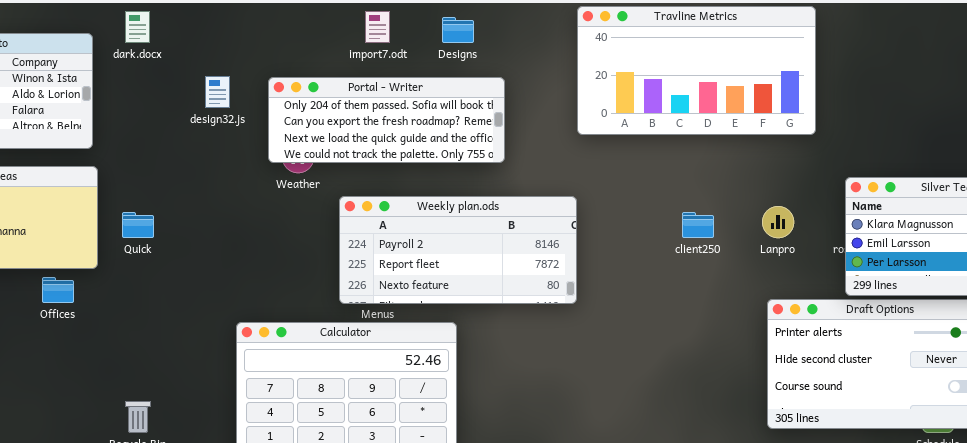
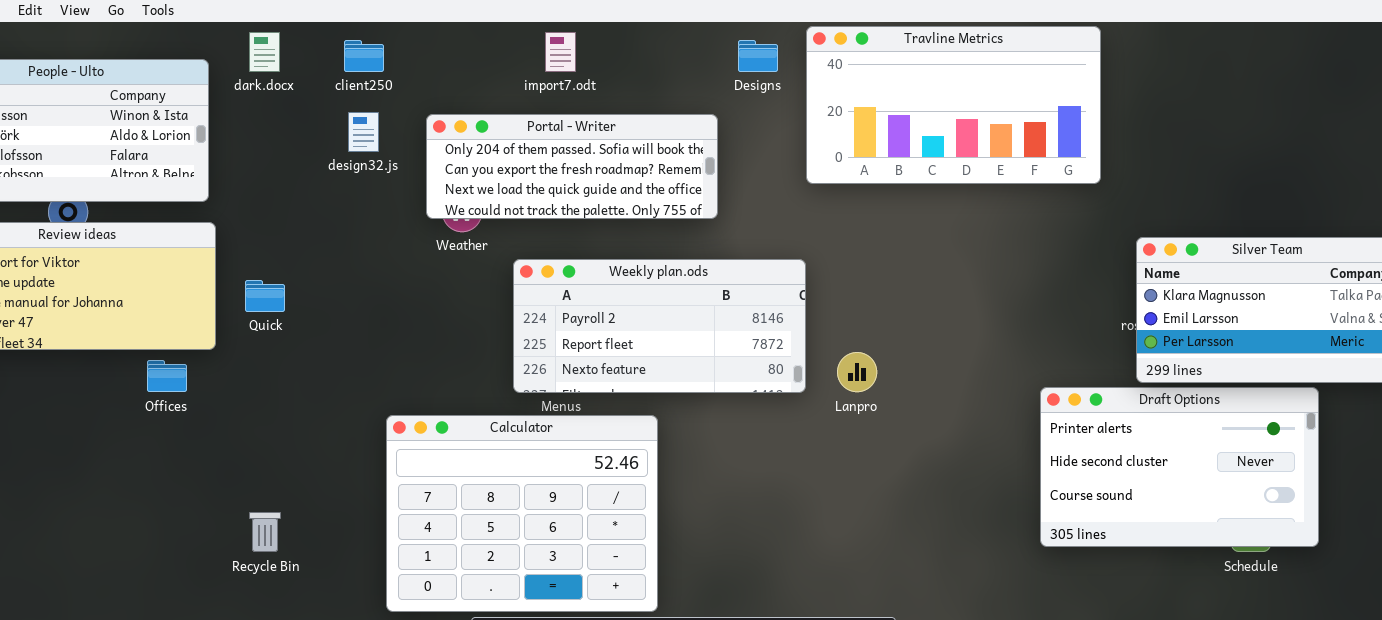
Designs: [442,17,474,43] -> [738,40,778,72], moved
Lanpro: [762,206,794,238] -> [837,352,877,392], moved
client250: [682,212,714,238] -> [344,40,384,72], moved

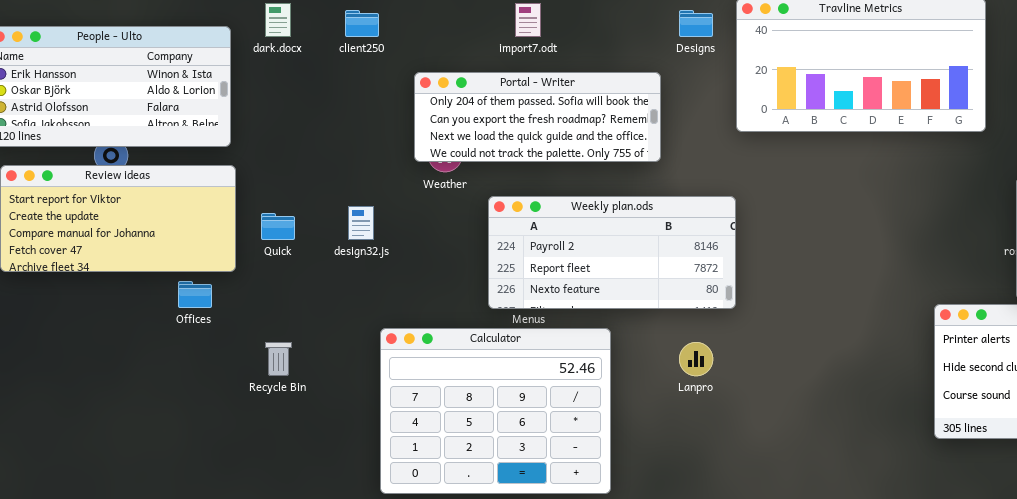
design32.js: [348,112,379,152] -> [348,206,374,240], moved
Lanpro: [837,352,877,392] -> [679,342,713,376], moved
Recycle Bin: [249,512,281,552] -> [265,342,292,376], moved

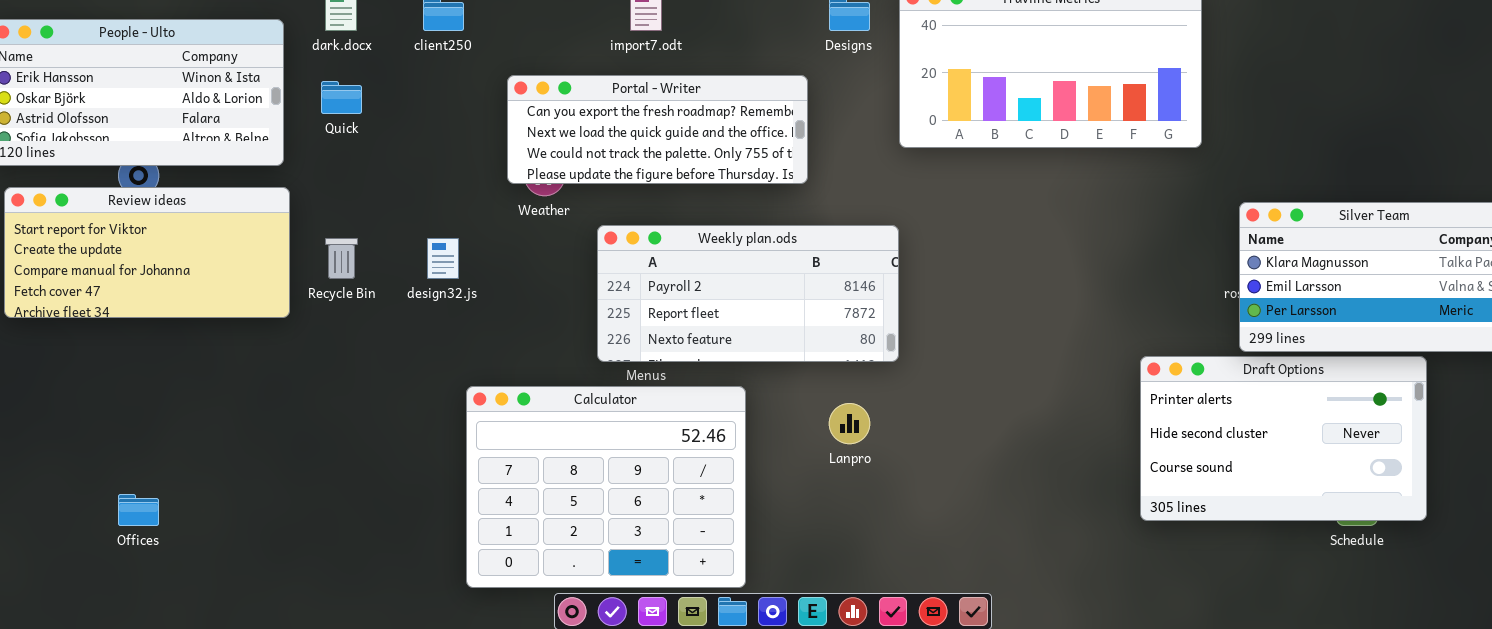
Portal - Writer: [414,72,661,162] -> [507,75,808,184], scrolled down 1 row
Quick: [261,213,295,240] -> [321,81,362,114], moved
Offices: [178,281,212,308] -> [118,494,159,526], moved
Recycle Bin: [265,342,292,376] -> [325,238,358,279], moved

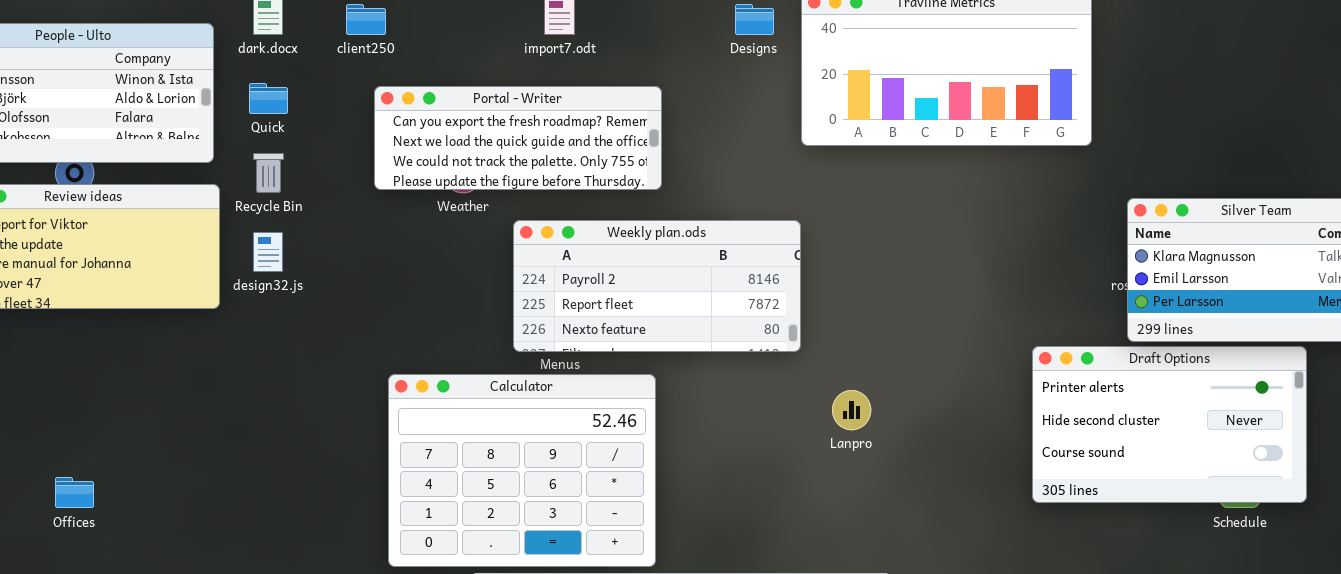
Portal - Writer: [507,75,808,184] -> [374,86,662,190], moved
Recycle Bin: [325,238,358,279] -> [253,153,284,193], moved
design32.js: [427,238,459,279] -> [253,232,283,272], moved
Lanpro: [829,403,870,444] -> [832,390,871,430], moved

